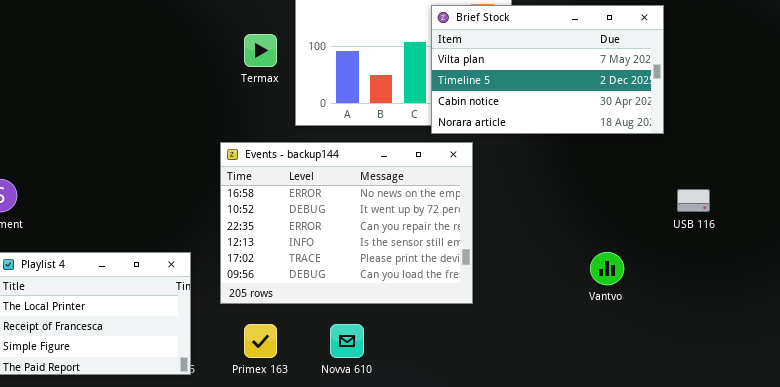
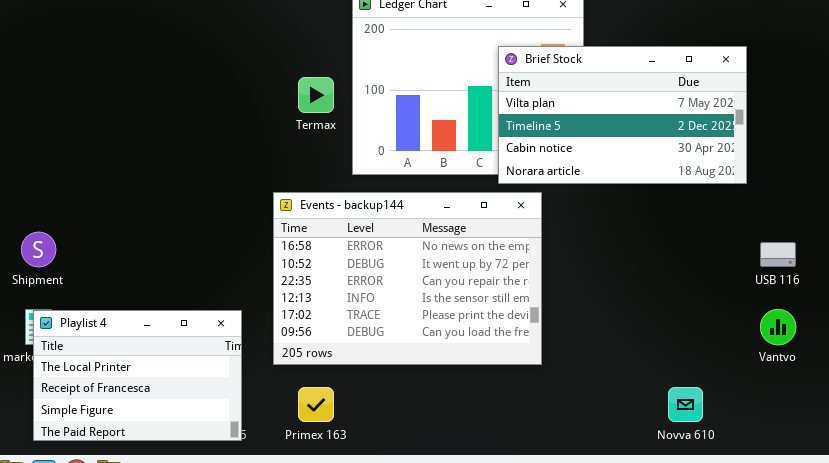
Vantvo: [590,252,624,285] -> [760,309,796,345], moved
Novva 610: [330,324,364,358] -> [668,387,703,422], moved

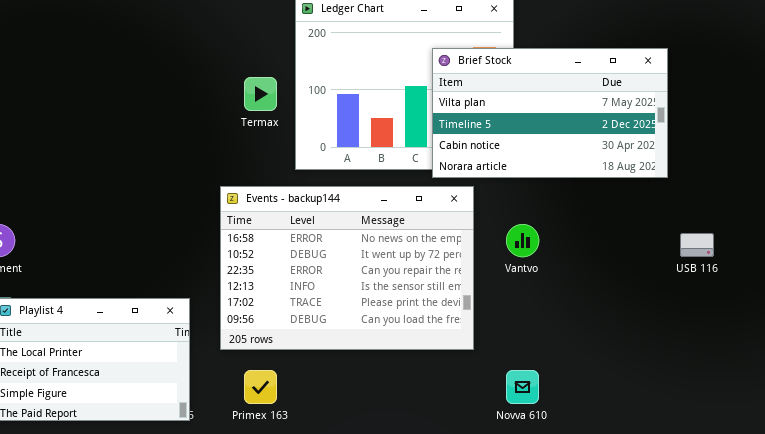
Vantvo: [760,309,796,345] -> [506,224,539,257], moved
Novva 610: [668,387,703,422] -> [506,370,539,404], moved

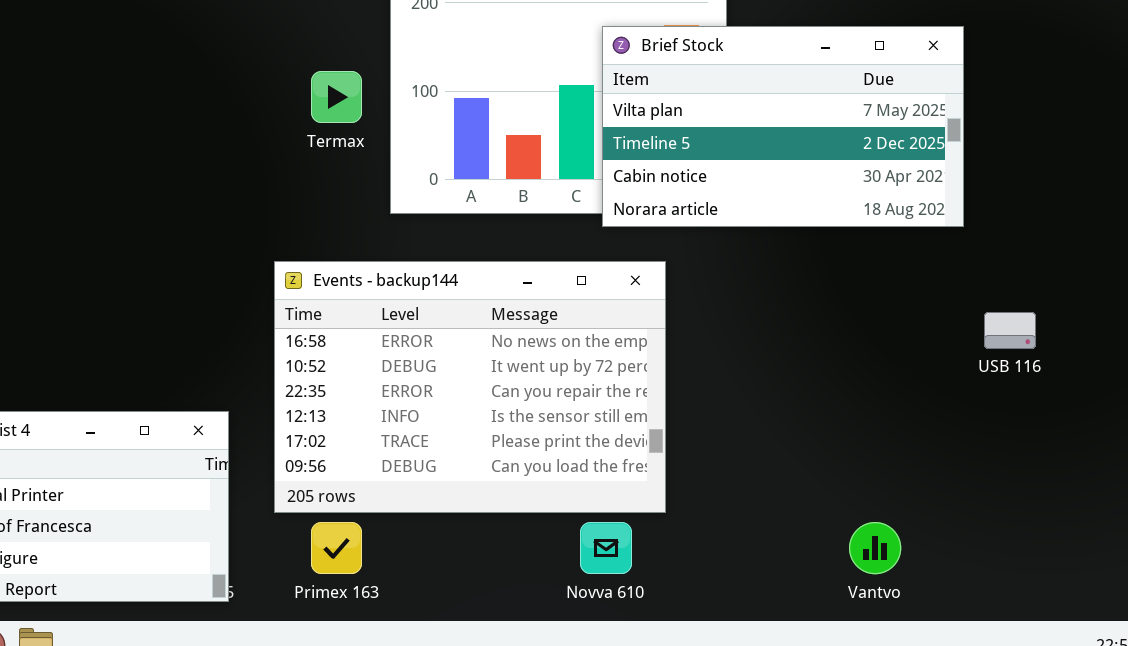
Events - backup144: [220,186,474,350] -> [274,261,666,513], moved
Vantvo: [506,224,539,257] -> [849,522,901,574], moved
Novva 610: [506,370,539,404] -> [580,522,632,574], moved

